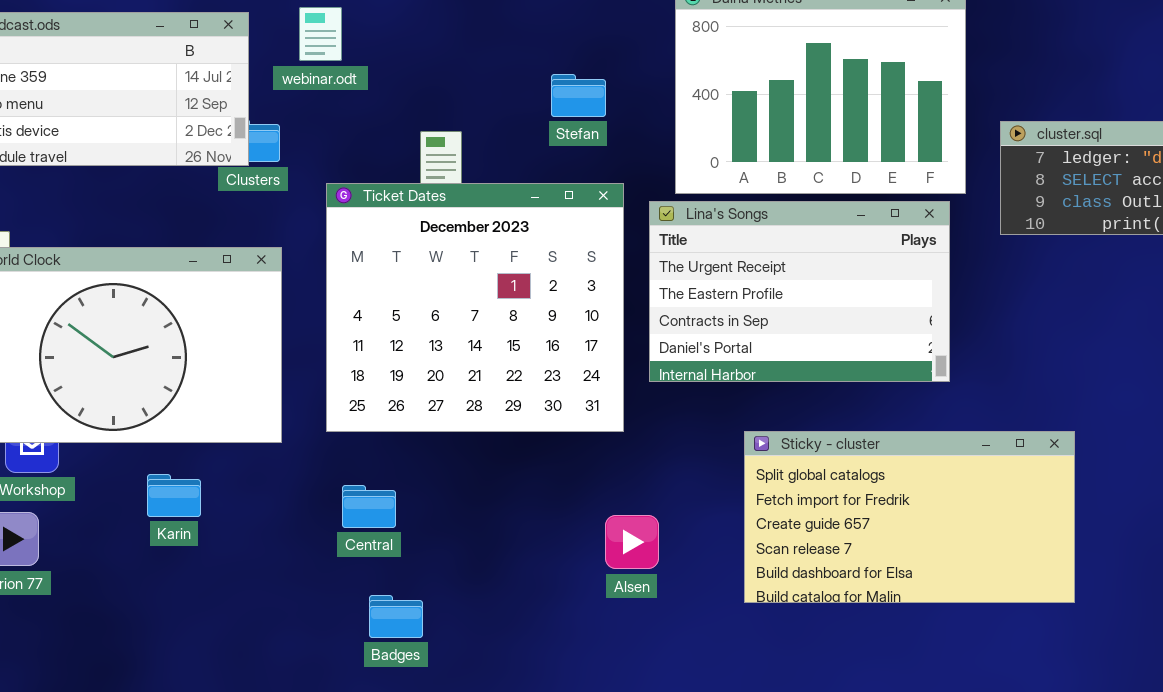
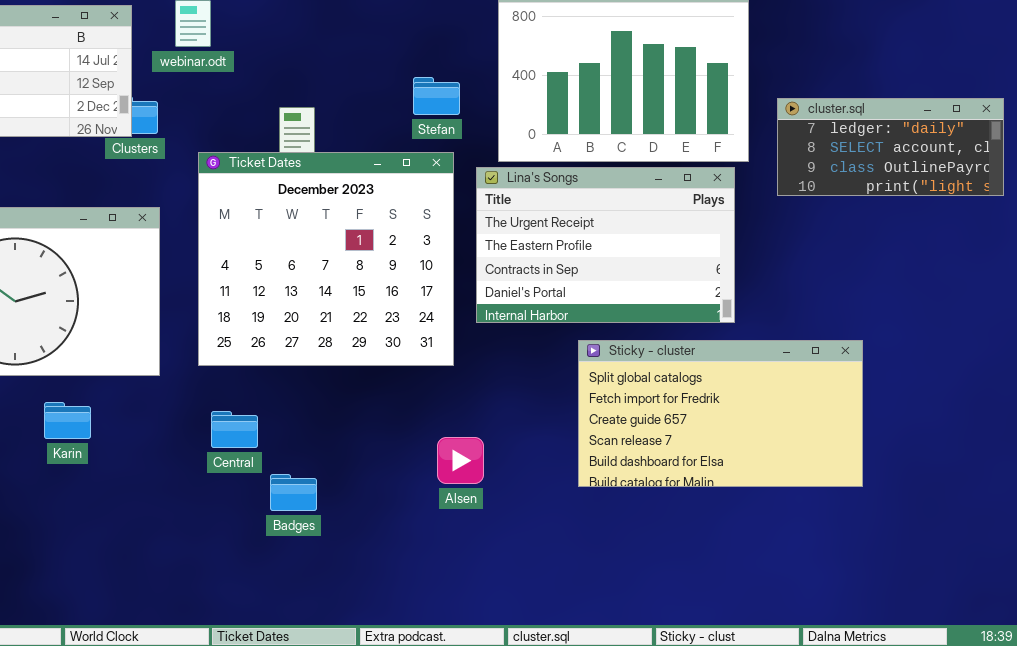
Stefan: [551,74,606,117] -> [413,77,460,115], moved
Sticky - cluster: [744,431,1075,603] -> [578,340,863,487], moved
Badges: [369,595,423,638] -> [270,474,317,511], moved

